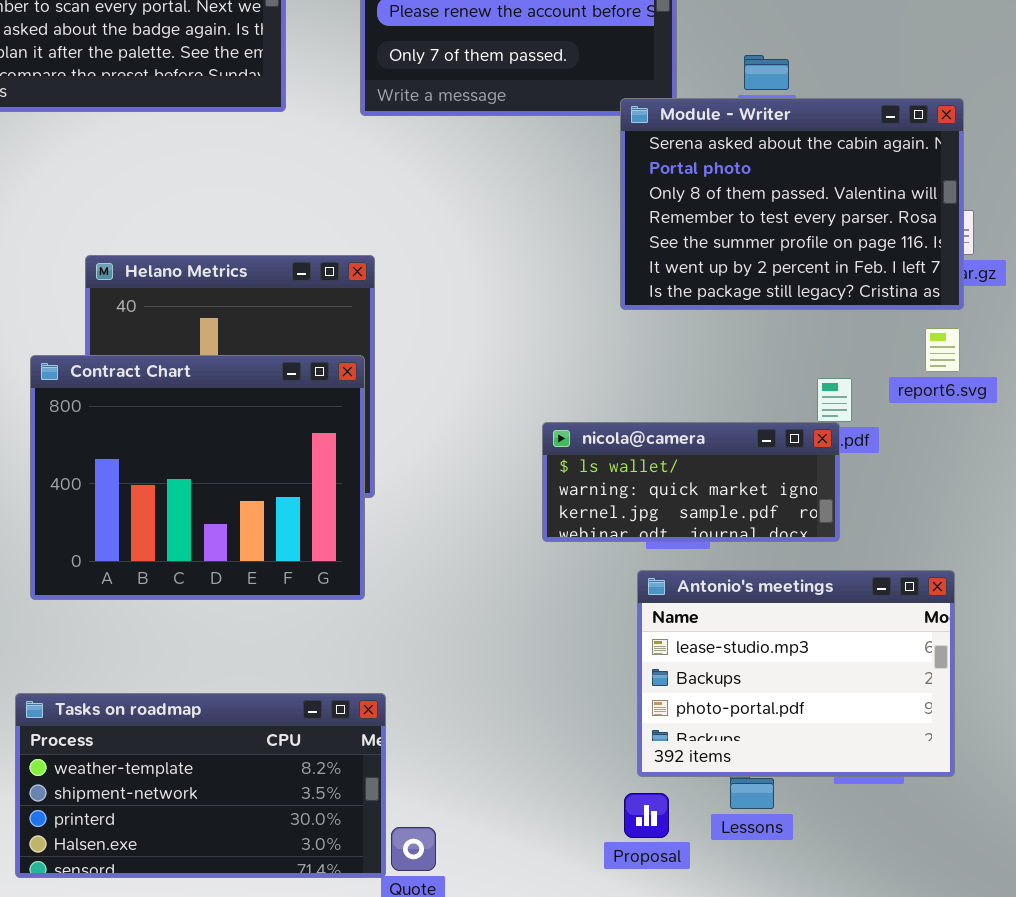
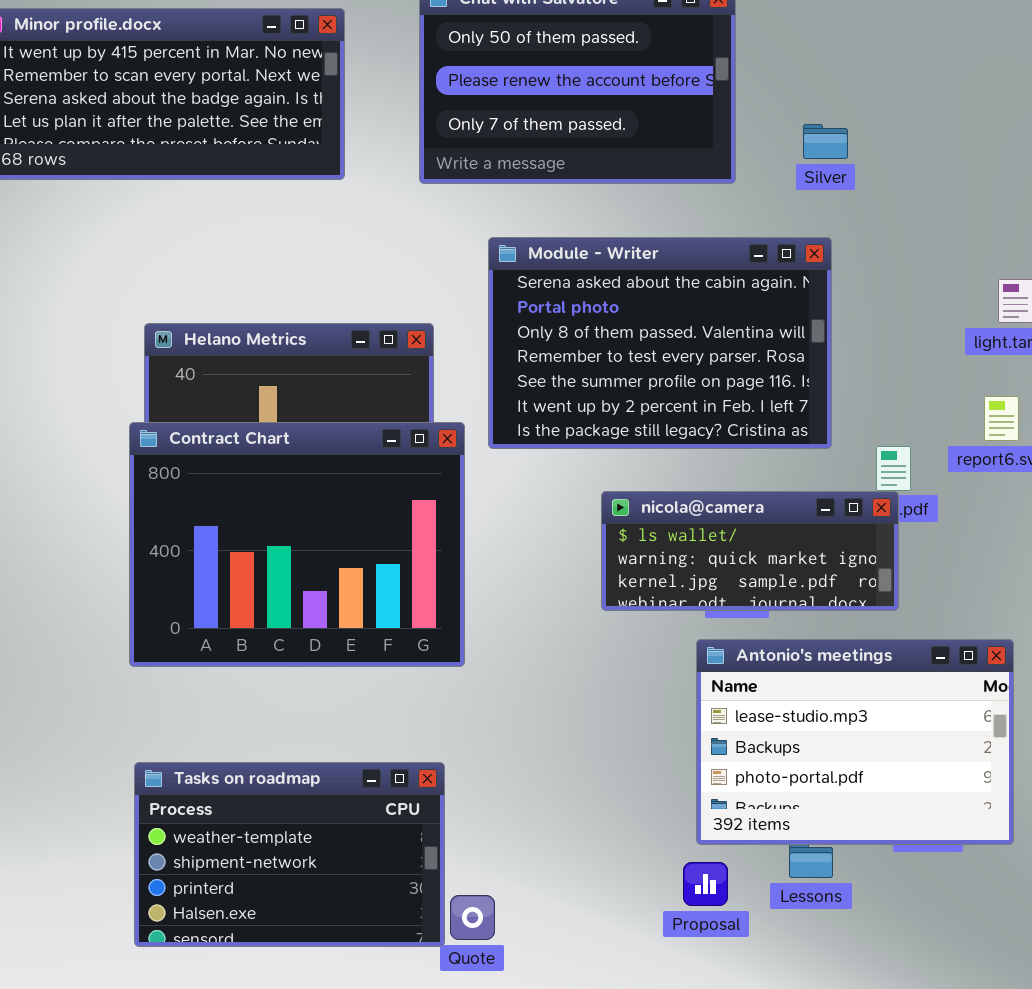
Module - Writer: [620,98,964,310] -> [488,237,832,449], moved
Contract Chart: [30,355,365,600] -> [129,422,465,667], moved
Tasks on roadmap: [15,693,386,878] -> [134,762,445,947], resized

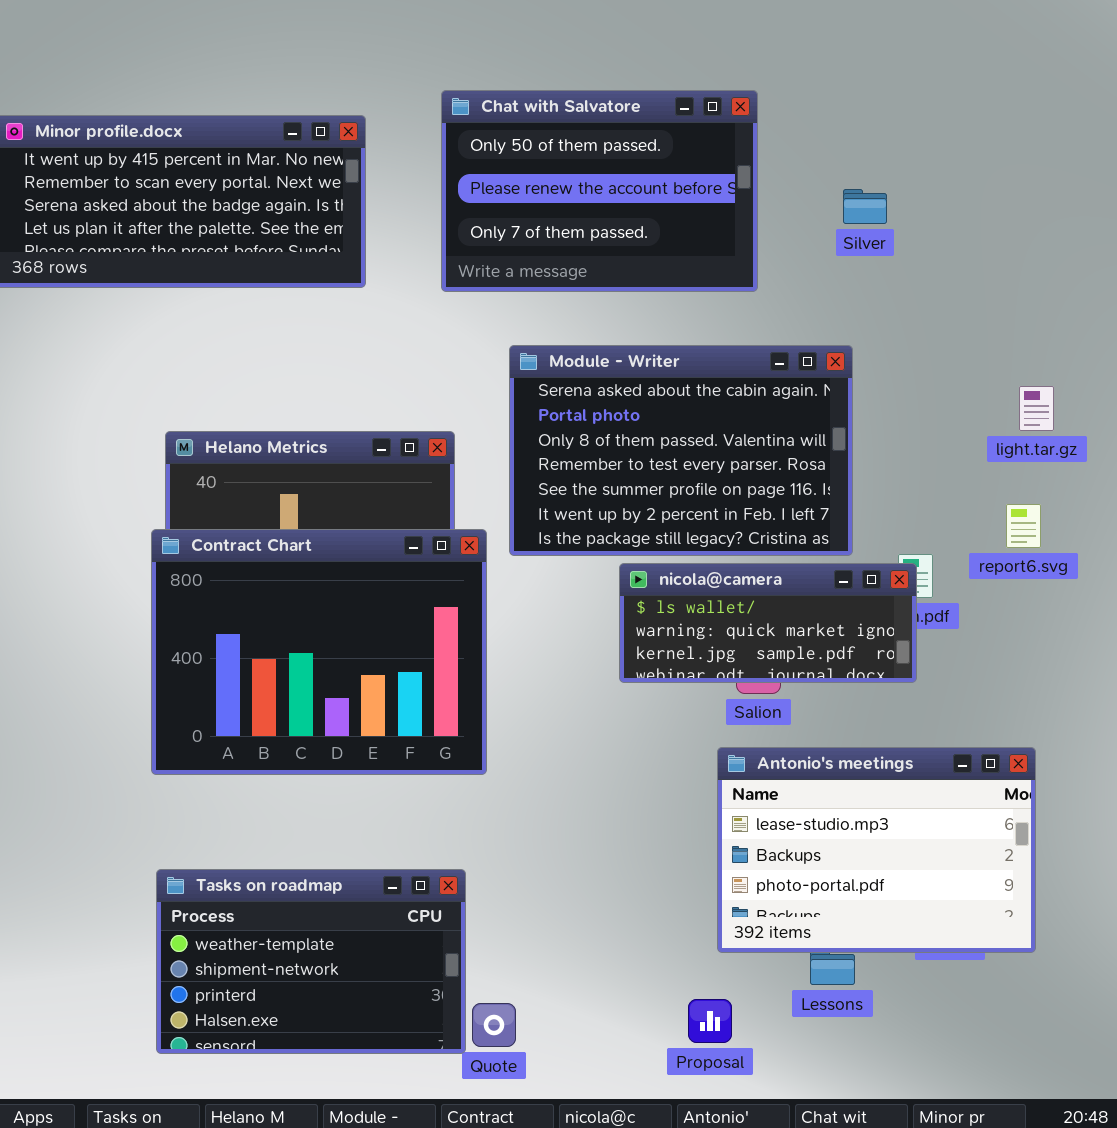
Silver: [803,124,848,159] -> [843,189,887,224], moved
nicola@camera: [601,491,899,611] -> [619,563,917,683], moved
Proposal: [683,862,728,906] -> [688,999,732,1043], moved

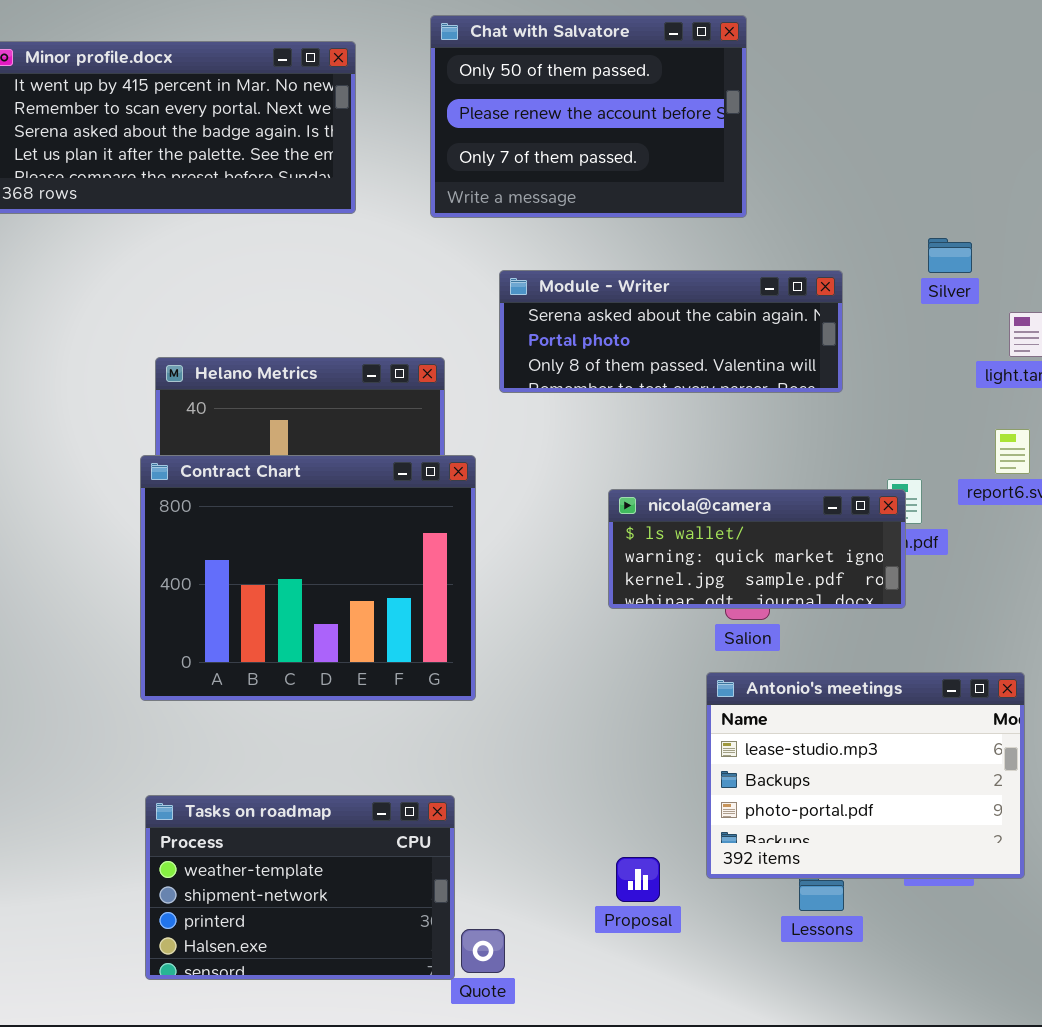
Silver: [843,189,887,224] -> [928,238,972,273], moved
Module - Writer: [509,345,853,556] -> [499,270,843,393], resized
Proposal: [688,999,732,1043] -> [616,857,660,902], moved

